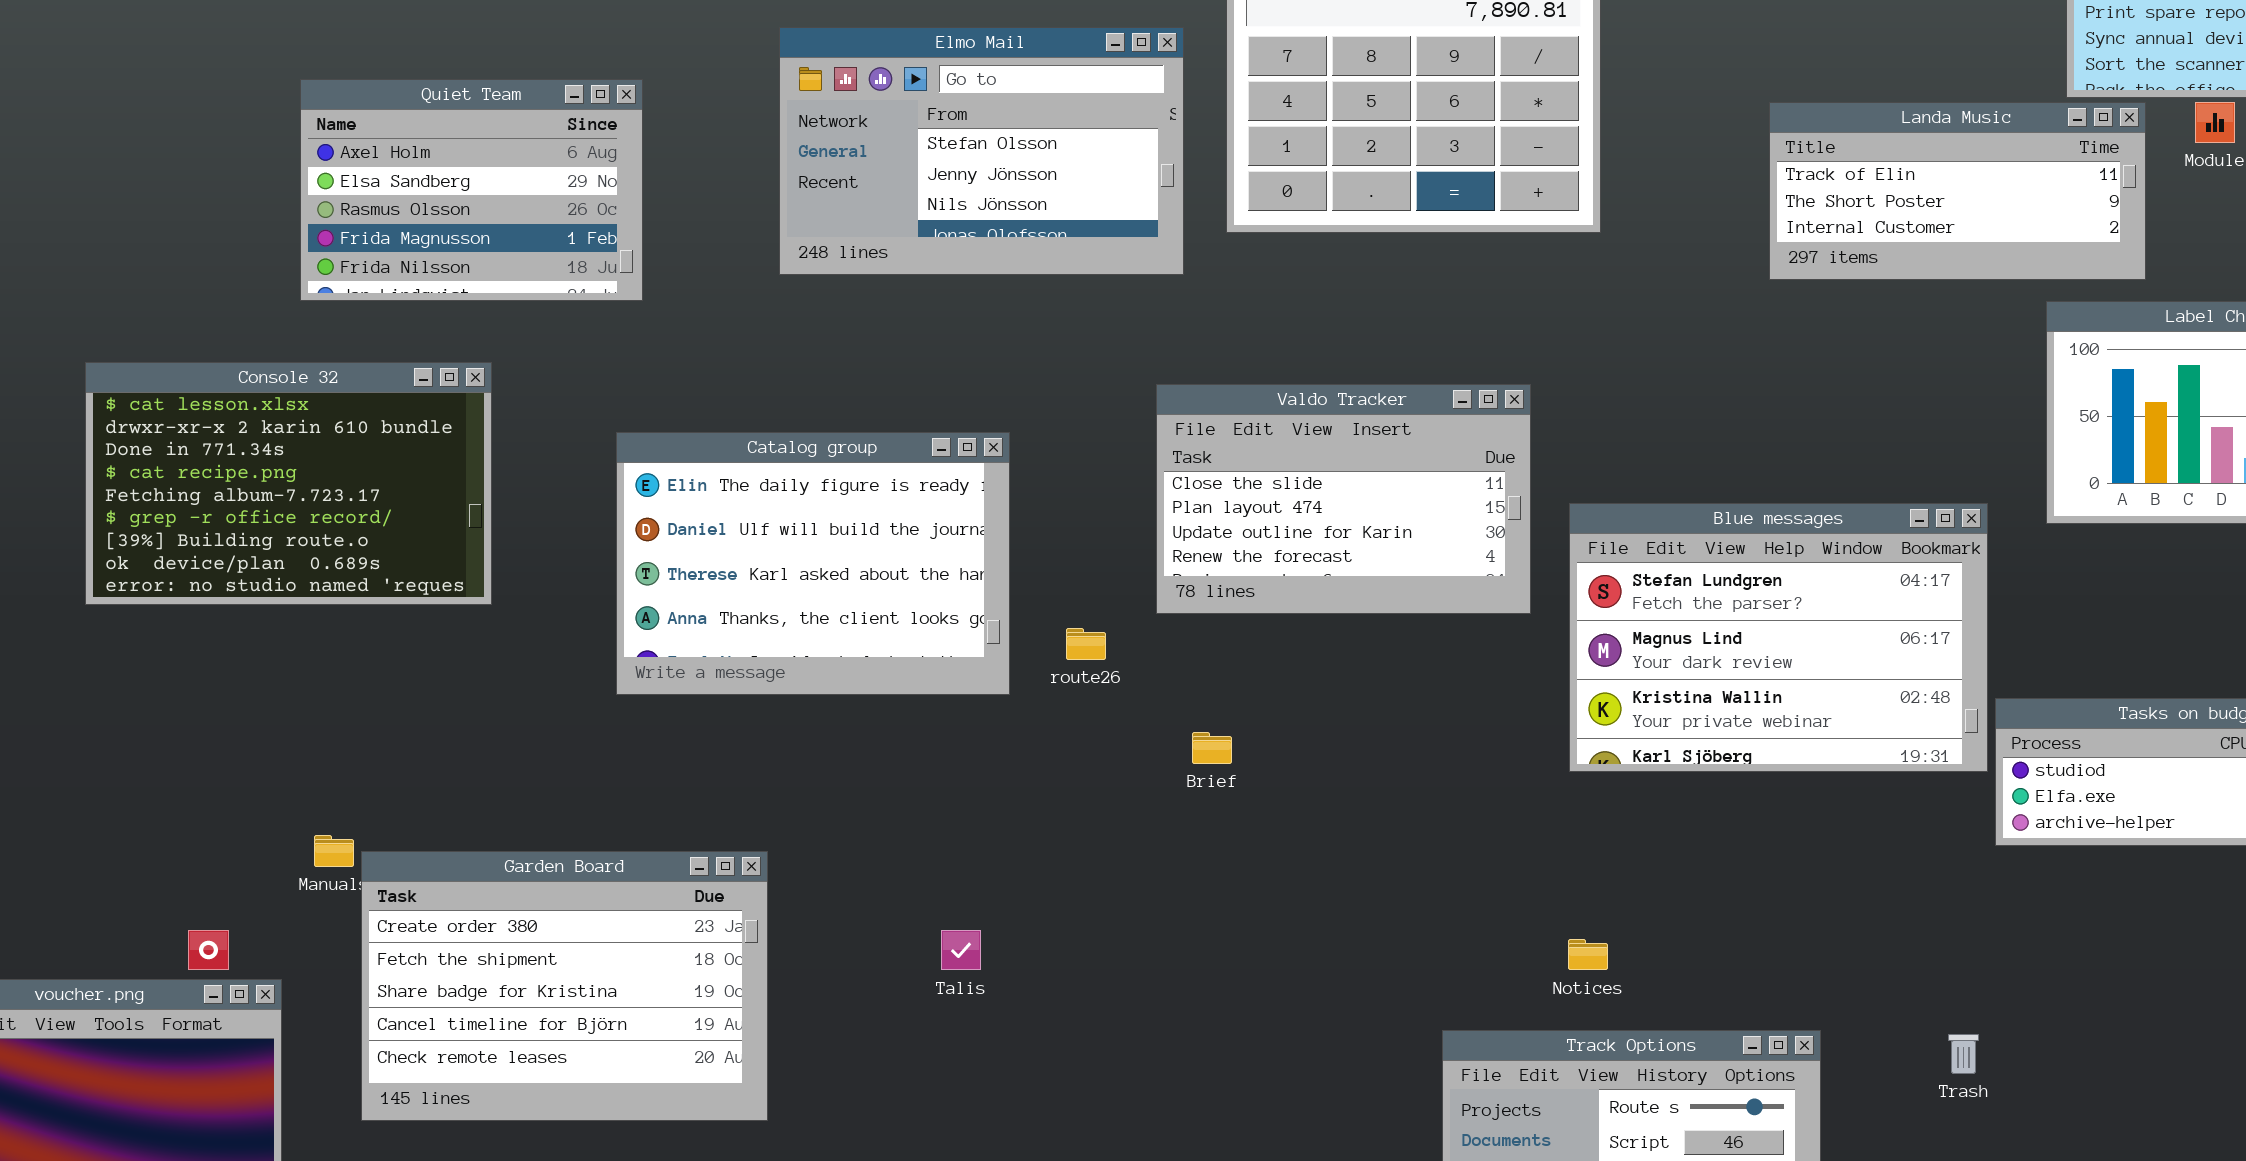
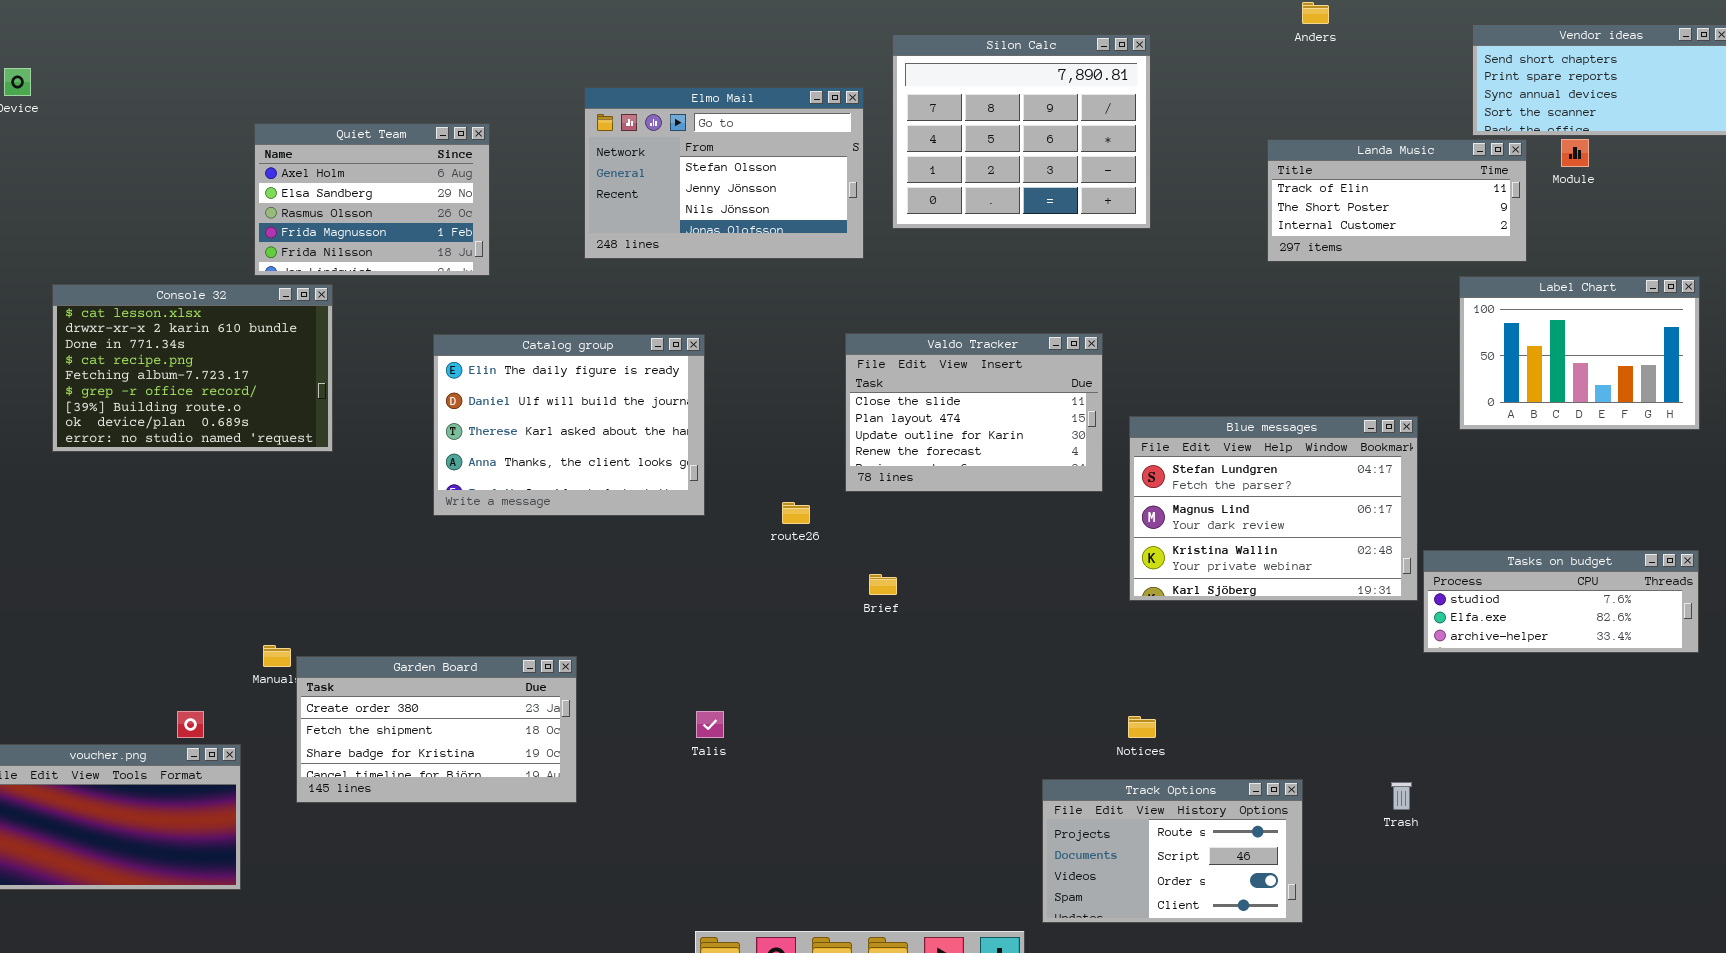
Console 32: [85,362,492,605] -> [52,284,333,452], moved
Catalog group: [616,432,1010,695] -> [433,334,705,516], moved
Garden Board: [361,851,768,1121] -> [296,656,577,803], resized

